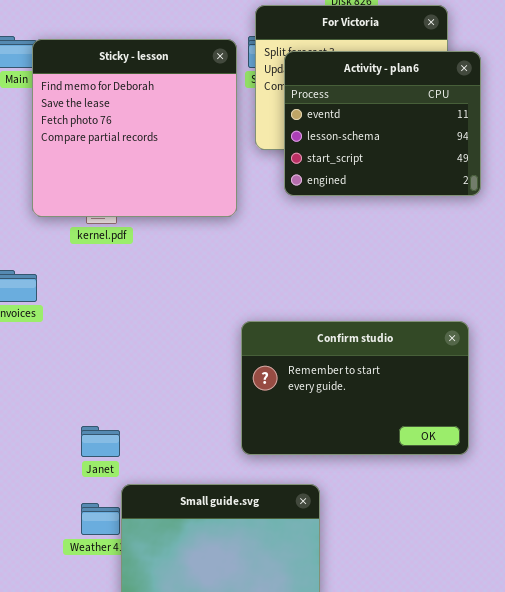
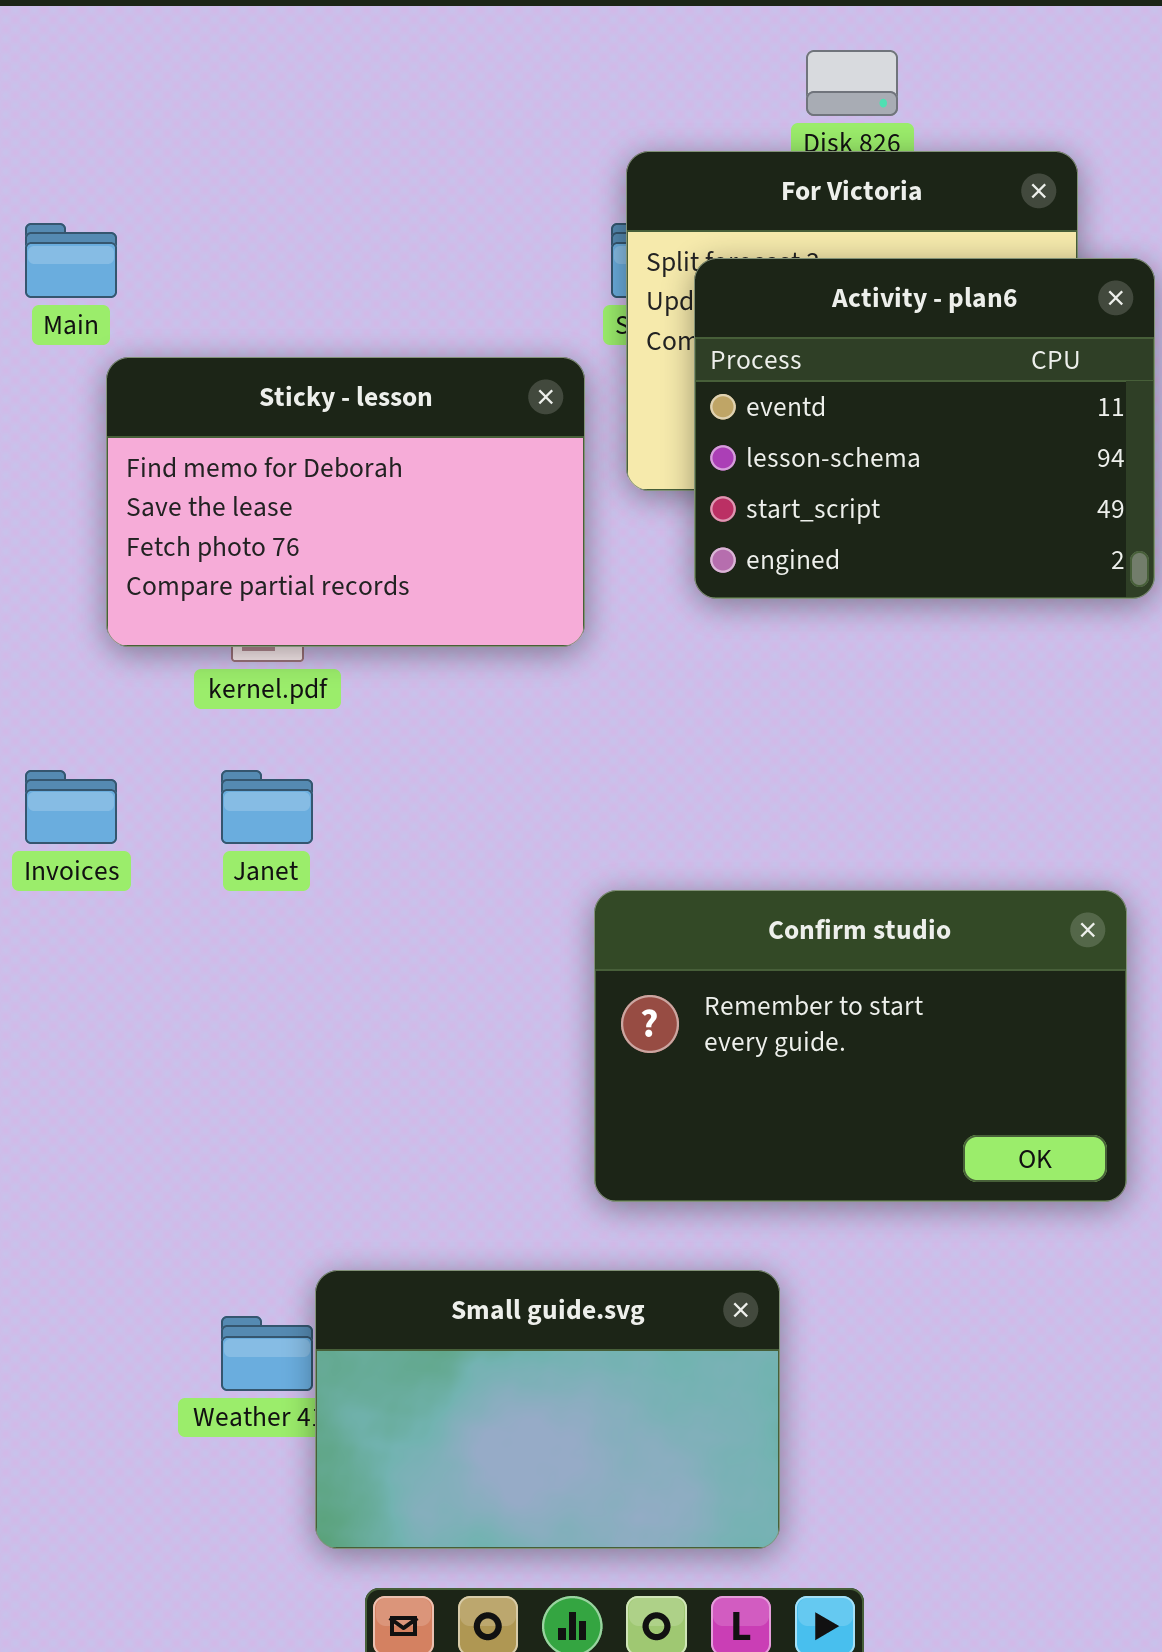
Sticky - lesson: [32,39,237,217] -> [106,357,585,647], resized
Janet: [81,426,120,457] -> [221,770,313,844], moved

